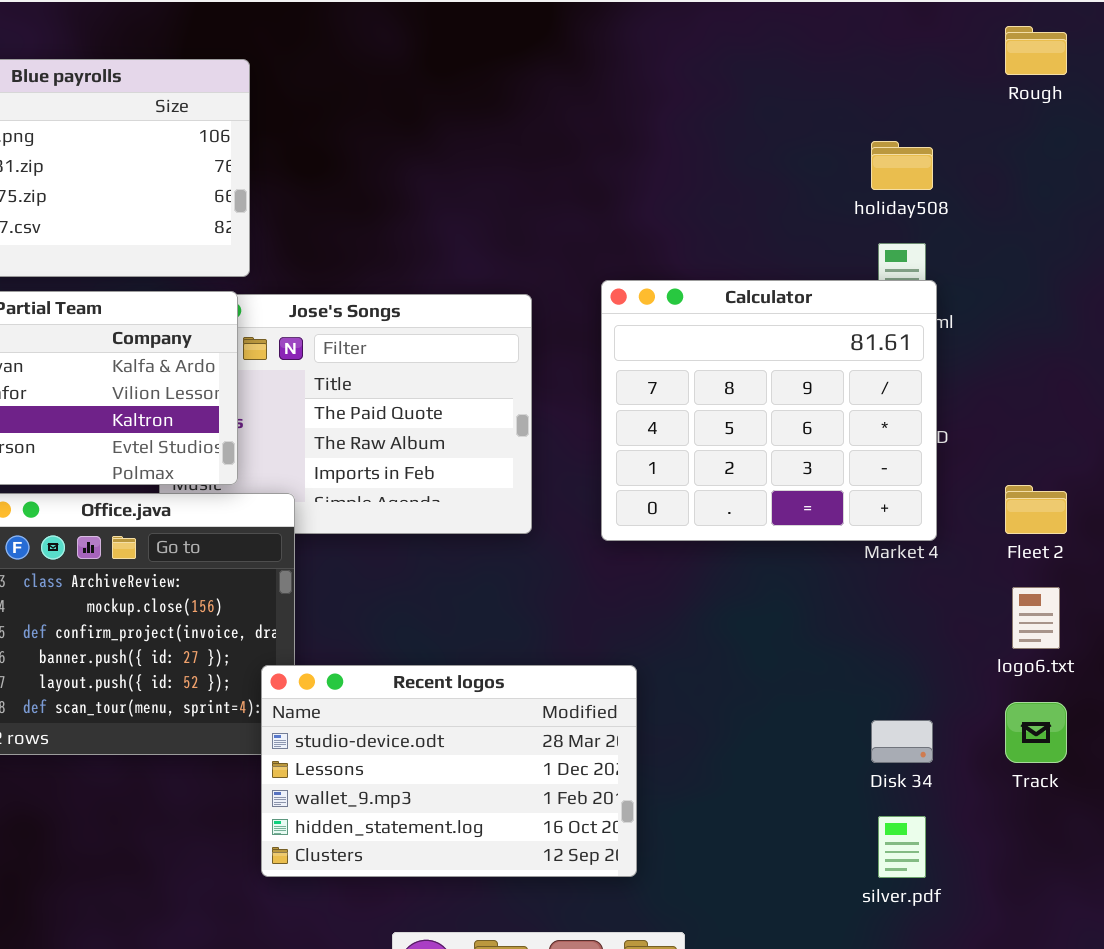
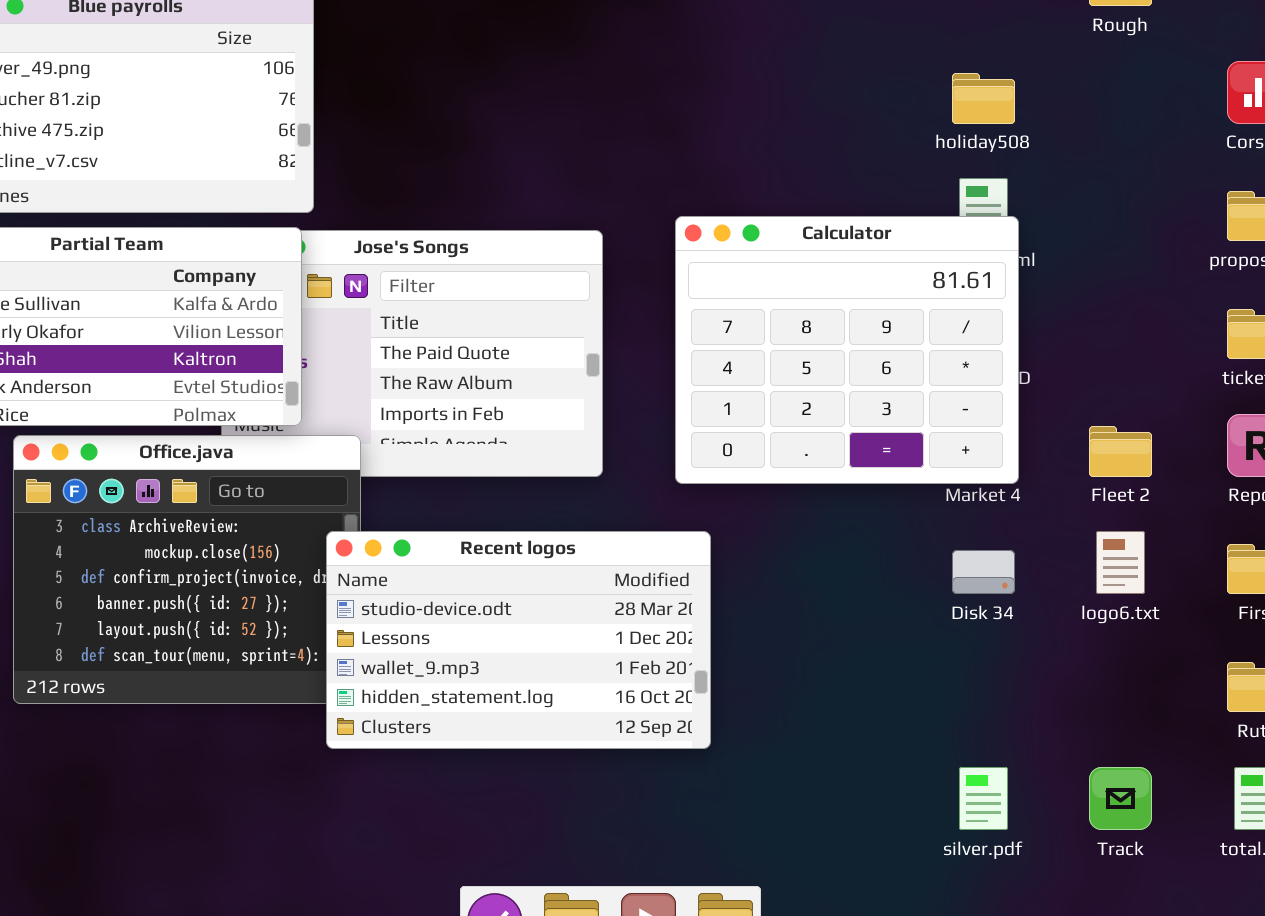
Recent logos: [261,665,637,877] -> [326,531,711,749], moved
Track: [1005,702,1067,763] -> [1089,767,1152,830], moved
Disk 34: [871,720,933,763] -> [952,550,1015,594], moved

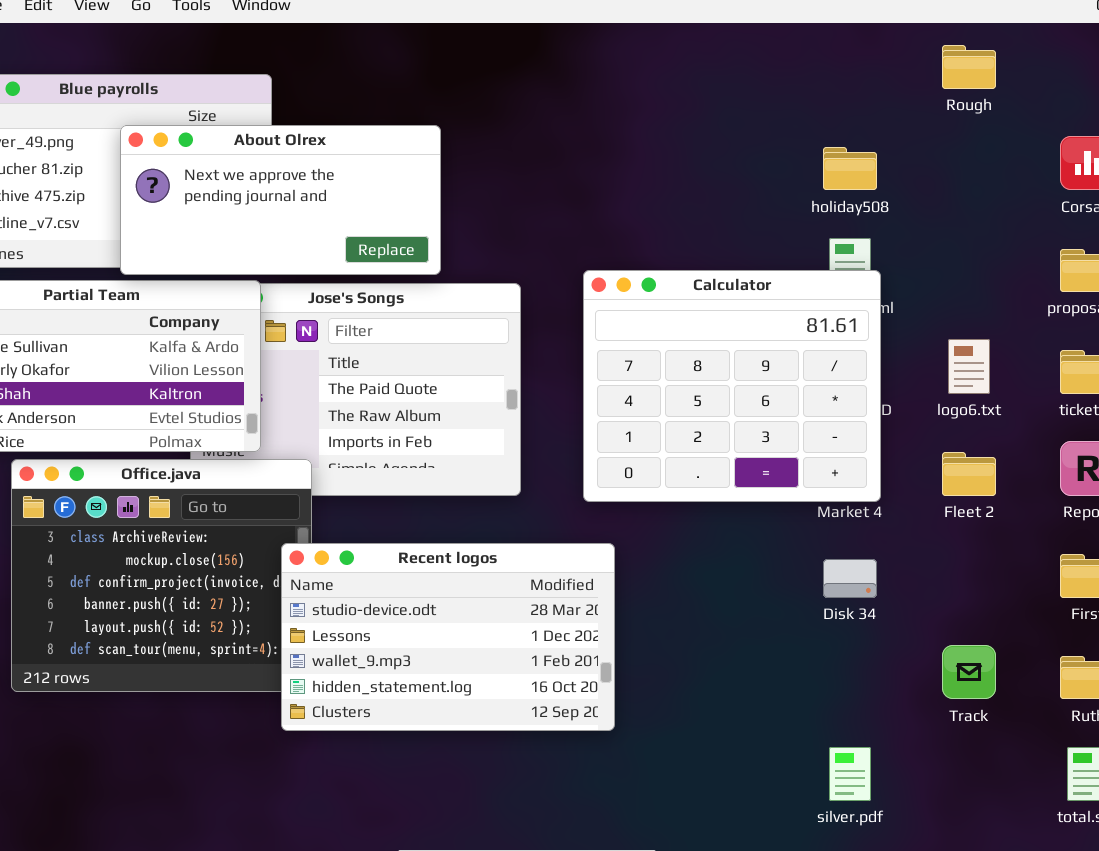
About Olrex: none -> [120,125,441,275], opened
logo6.txt: [1096,531,1145,594] -> [948,339,990,394], moved
Track: [1089,767,1152,830] -> [942,645,996,699], moved

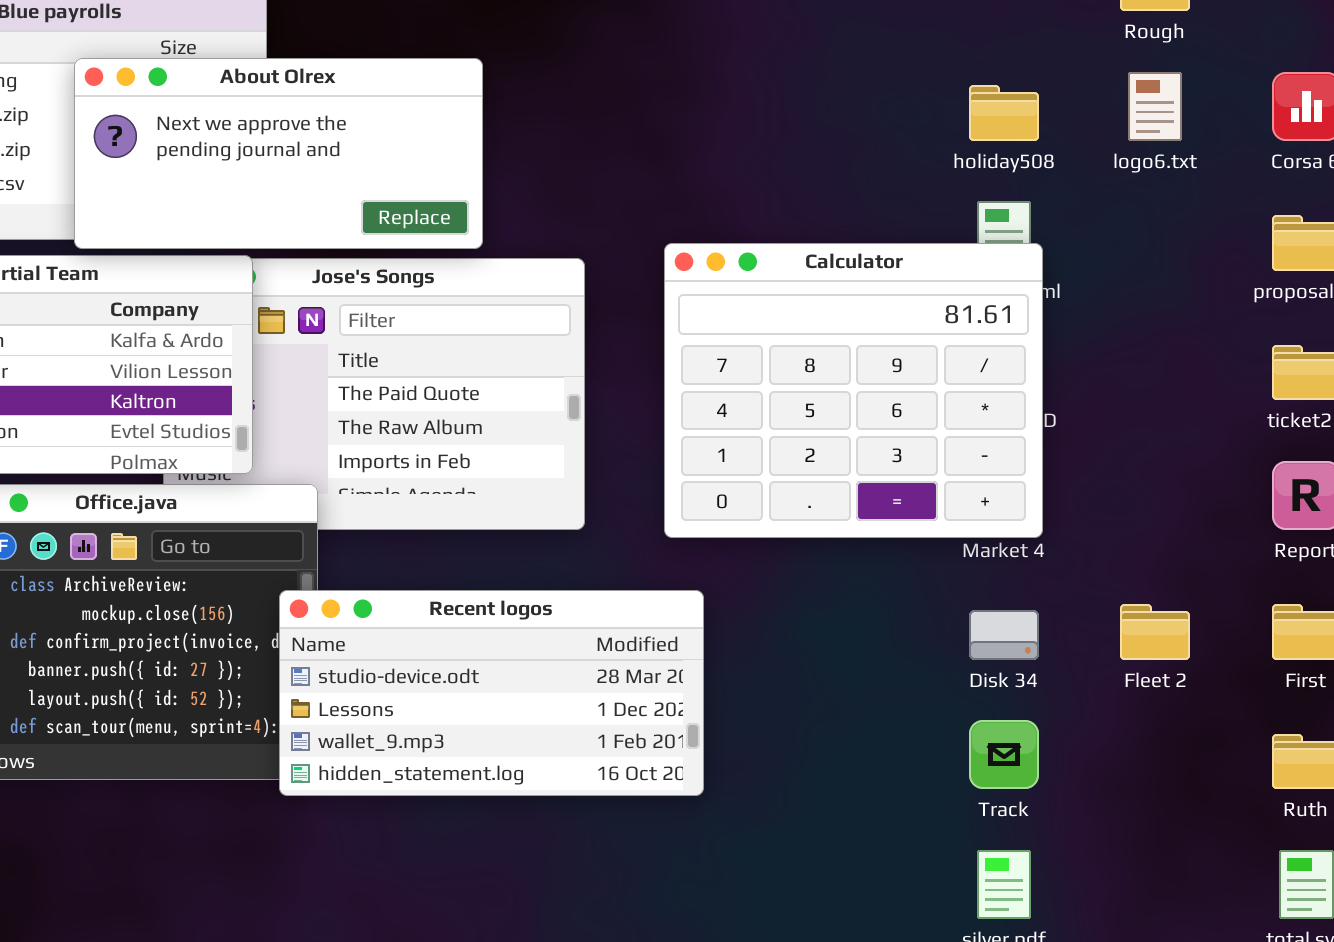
logo6.txt: [948,339,990,394] -> [1128,72,1182,141], moved
Fleet 2: [942,452,996,496] -> [1120,604,1190,660], moved
Recent logos: [281,543,615,731] -> [279,590,704,796], resized
Track: [942,645,996,699] -> [969,720,1039,789], moved

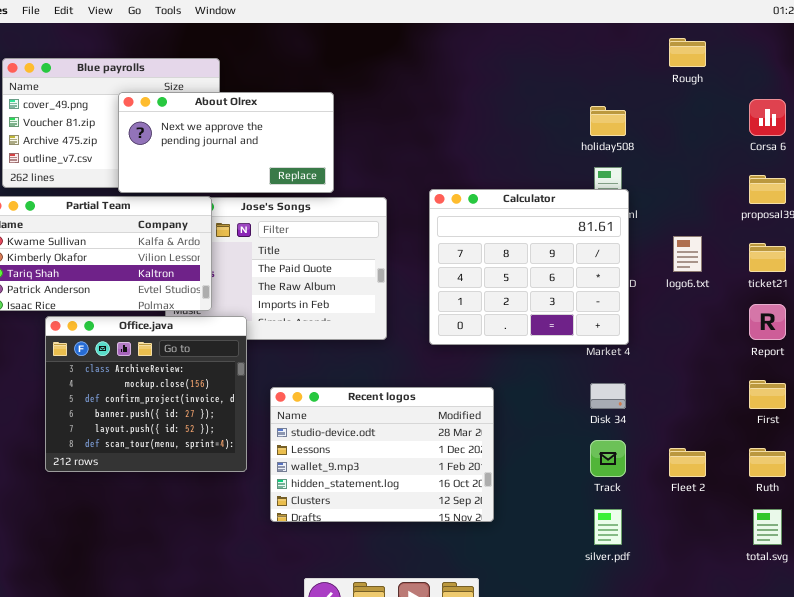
logo6.txt: [1128,72,1182,141] -> [673,236,702,272], moved
Recent logos: [279,590,704,796] -> [270,387,494,522], moved, resized
Fleet 2: [1120,604,1190,660] -> [669,448,706,477], moved

